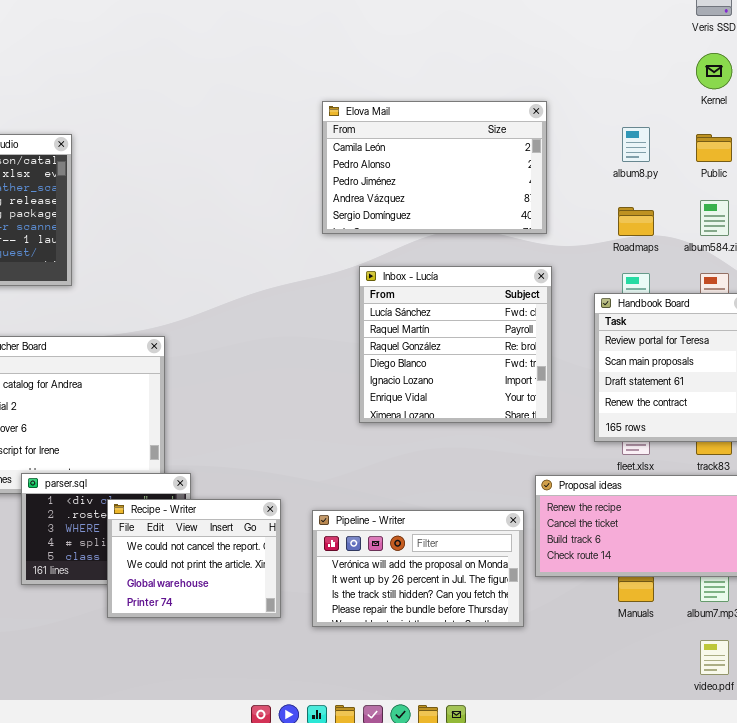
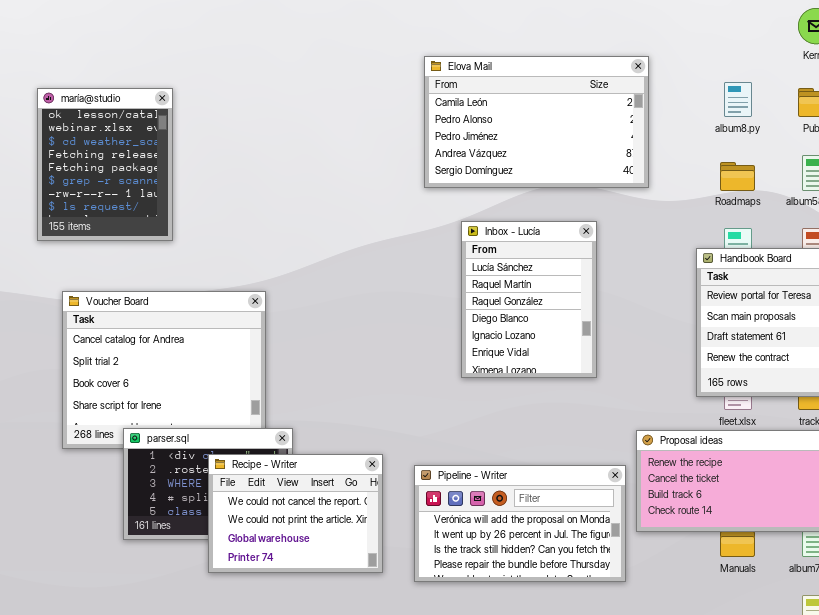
Inbox - Lucía: [359,266,552,423] -> [461,221,597,378], resized

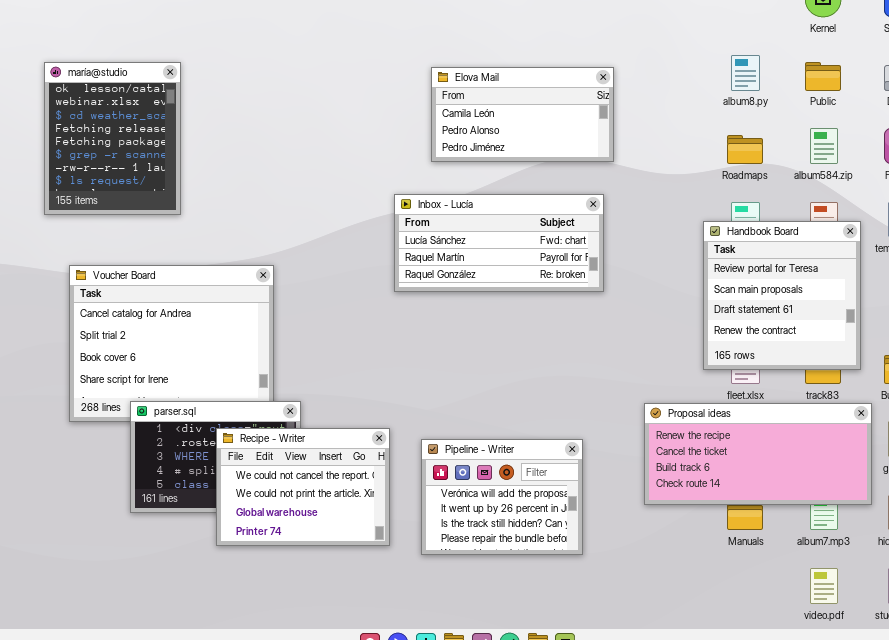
Elova Mail: [424,56,649,188] -> [431,67,614,162], resized
Inbox - Lucía: [461,221,597,378] -> [394,194,604,292], resized
Pipeline - Writer: [414,465,626,582] -> [421,439,583,555], resized

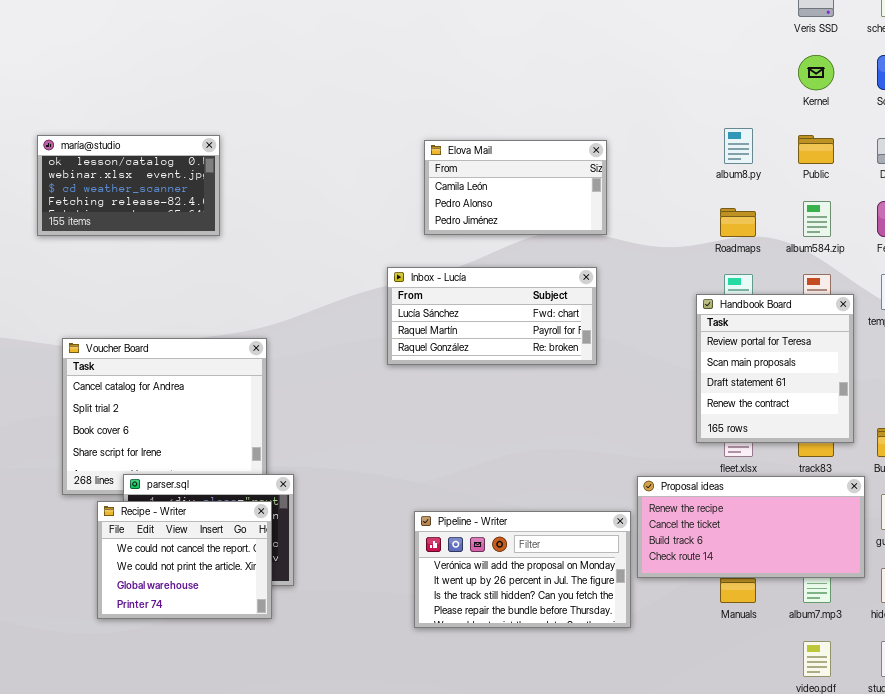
maría@studio: [44,62,181,215] -> [37,135,220,236], resized
Recipe - Writer: [216,428,390,546] -> [97,501,272,619], moved
Pipeline - Writer: [421,439,583,555] -> [414,511,631,628], resized

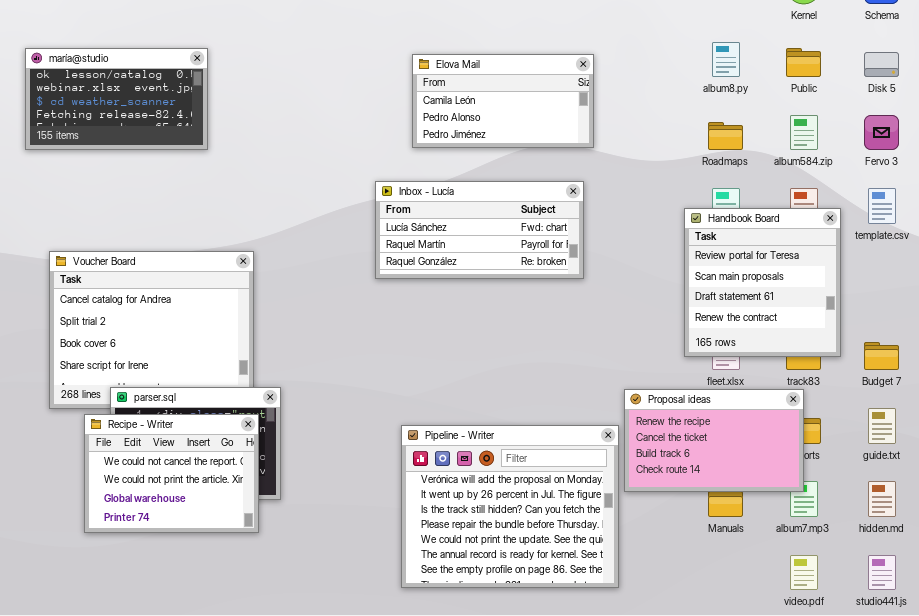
Proposal ideas: [637,476,865,578] -> [624,389,804,492], resized
Pipeline - Writer: [414,511,631,628] -> [401,425,619,588], resized

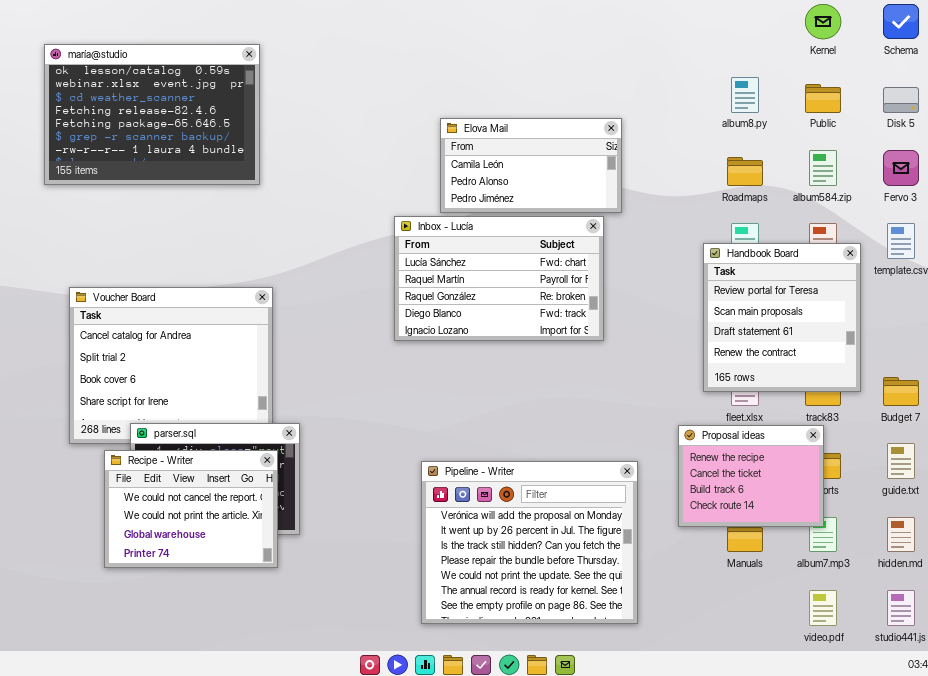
maría@studio: [25,48,208,150] -> [44,44,260,185], resized
Elova Mail: [412,54,594,148] -> [440,118,622,213], moved
Inbox - Lucía: [375,181,584,279] -> [394,216,604,341], resized
Proposal ideas: [624,389,804,492] -> [678,425,824,527], resized

